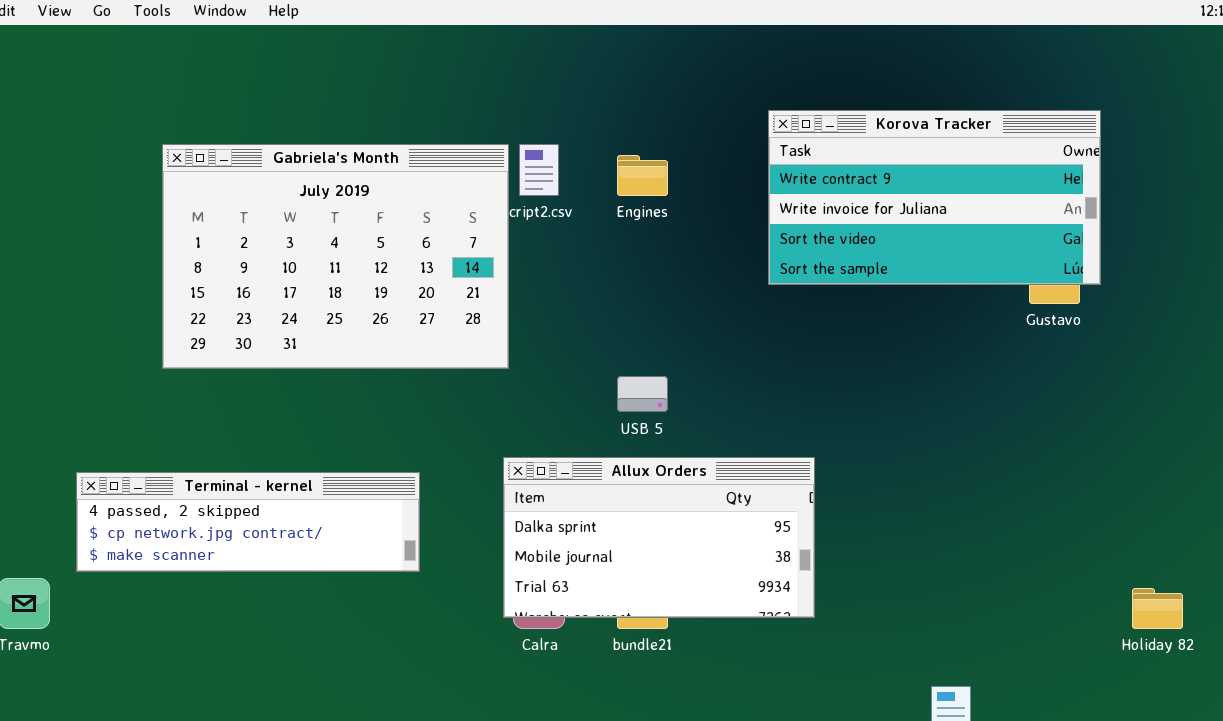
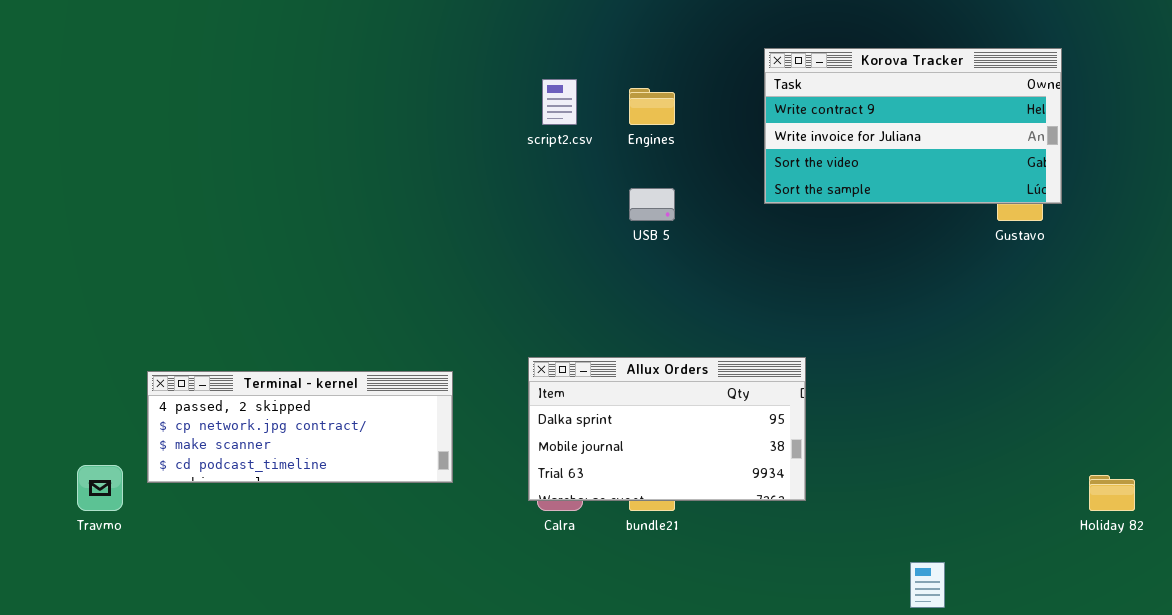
Gabriela's Month: [162,144,509,369] -> none, closed
USB 5: [617,376,668,412] -> [629,188,675,221], moved
Terminal - kernel: [76,472,420,572] -> [147,371,453,483], resized

